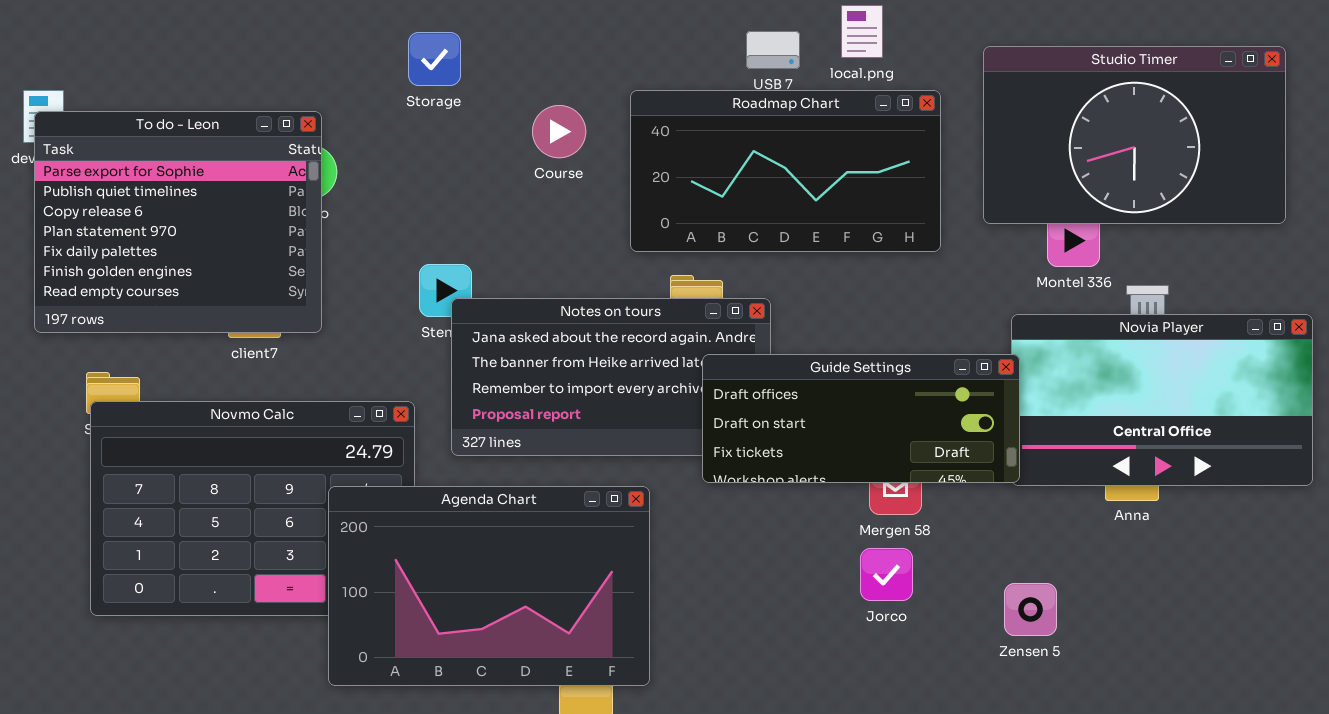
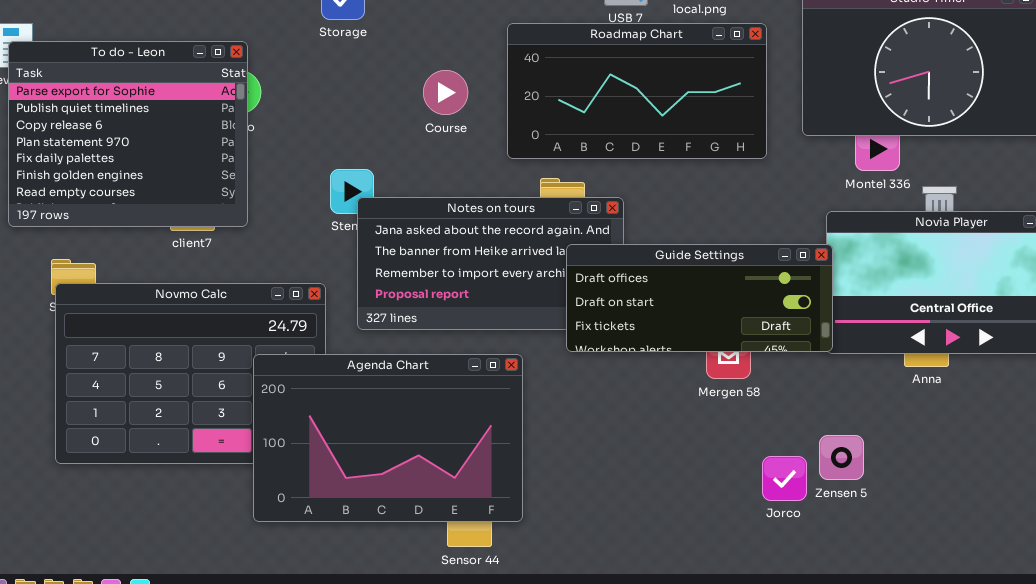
Course: [532,105,586,158] -> [423,70,468,115], moved
Jorco: [860,548,913,601] -> [762,456,807,501], moved

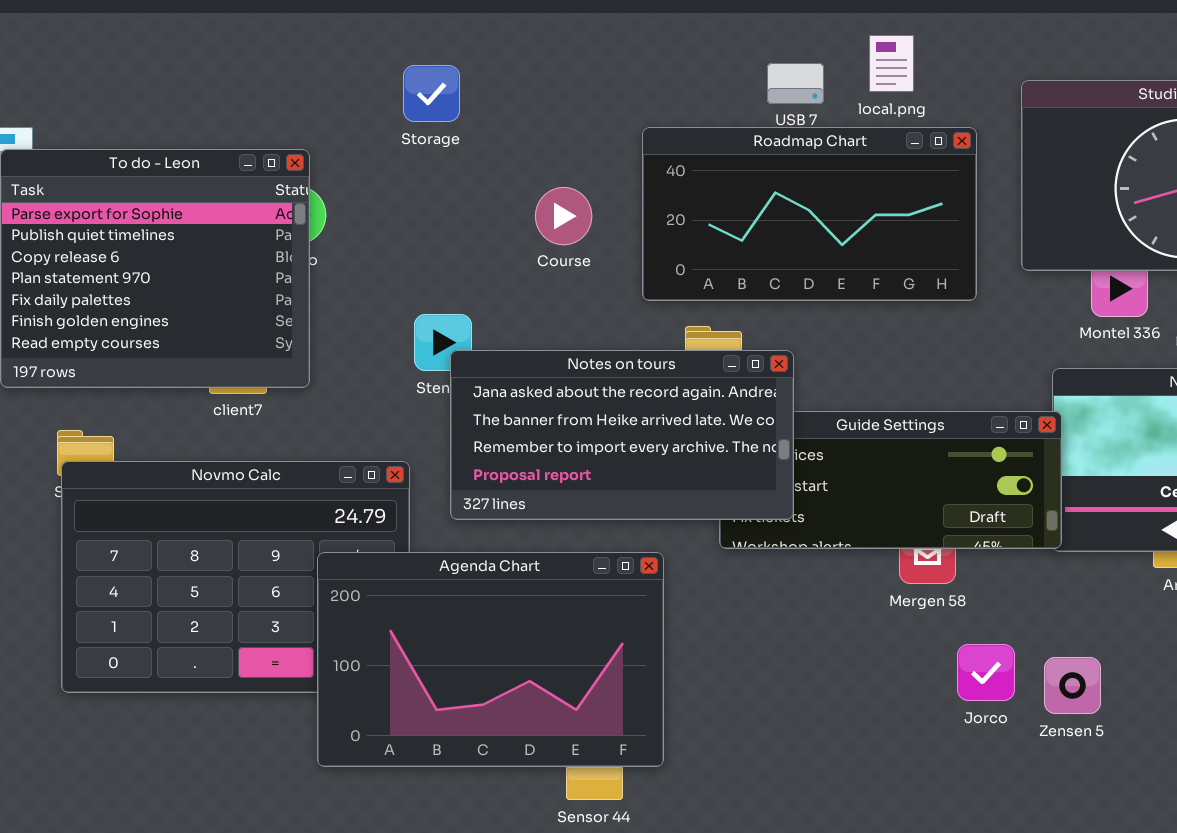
Notes on tours: [357,197,624,330] -> [450,350,794,520], raised
Jorco: [762,456,807,501] -> [957,644,1015,701], moved

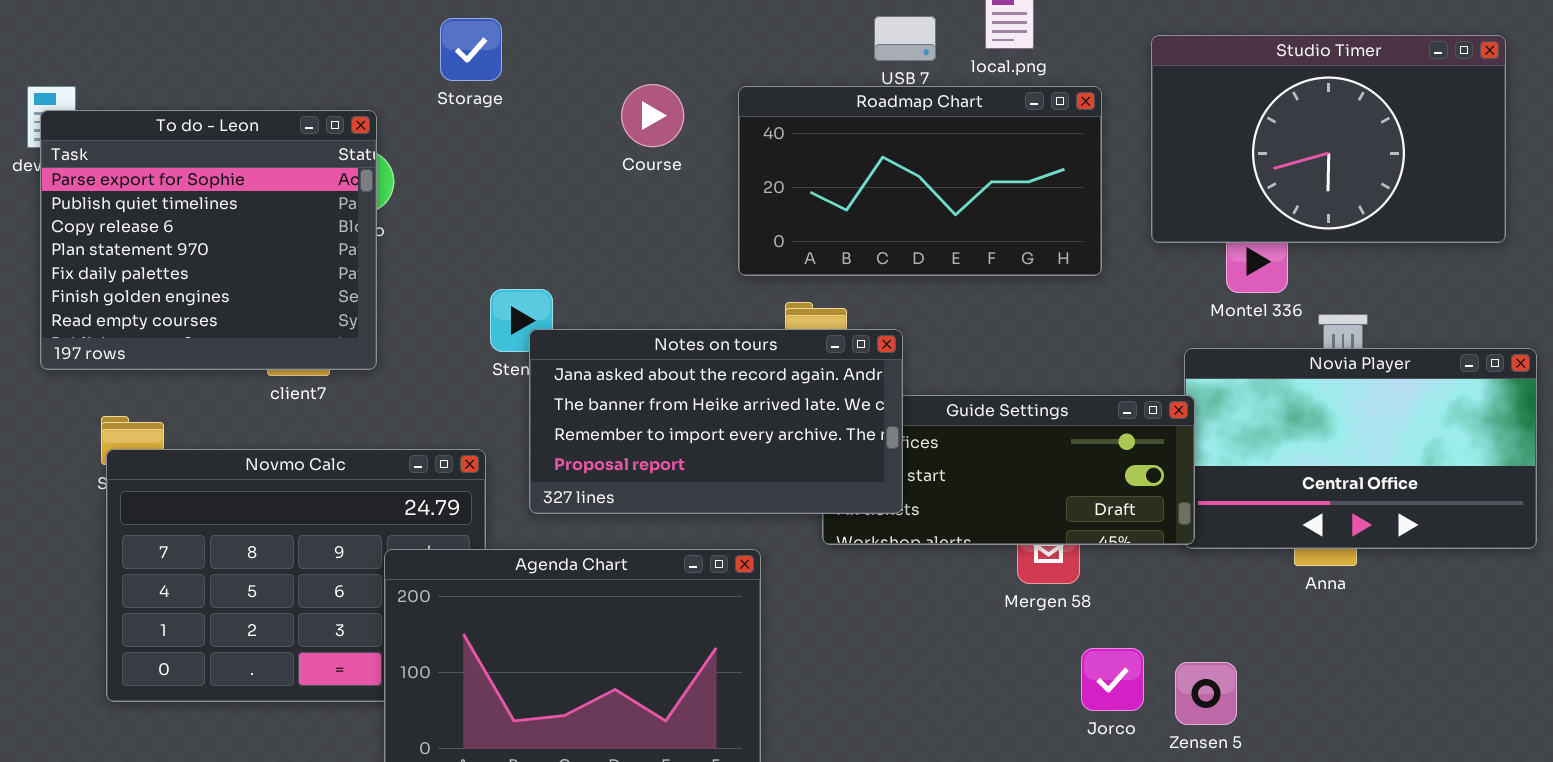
Storage: [403,65,460,122] -> [440,18,502,81], moved
Course: [535,187,592,245] -> [621,84,684,147], moved

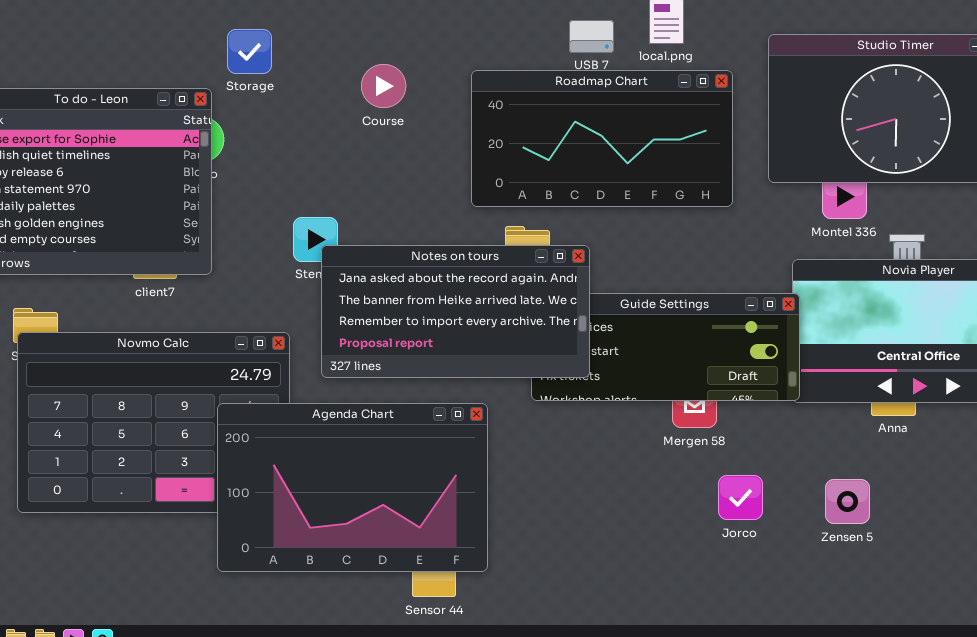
Storage: [440,18,502,81] -> [227,29,272,74], moved
Course: [621,84,684,147] -> [361,64,406,108], moved
Zensen 5: [1175,662,1237,725] -> [825,479,870,524], moved

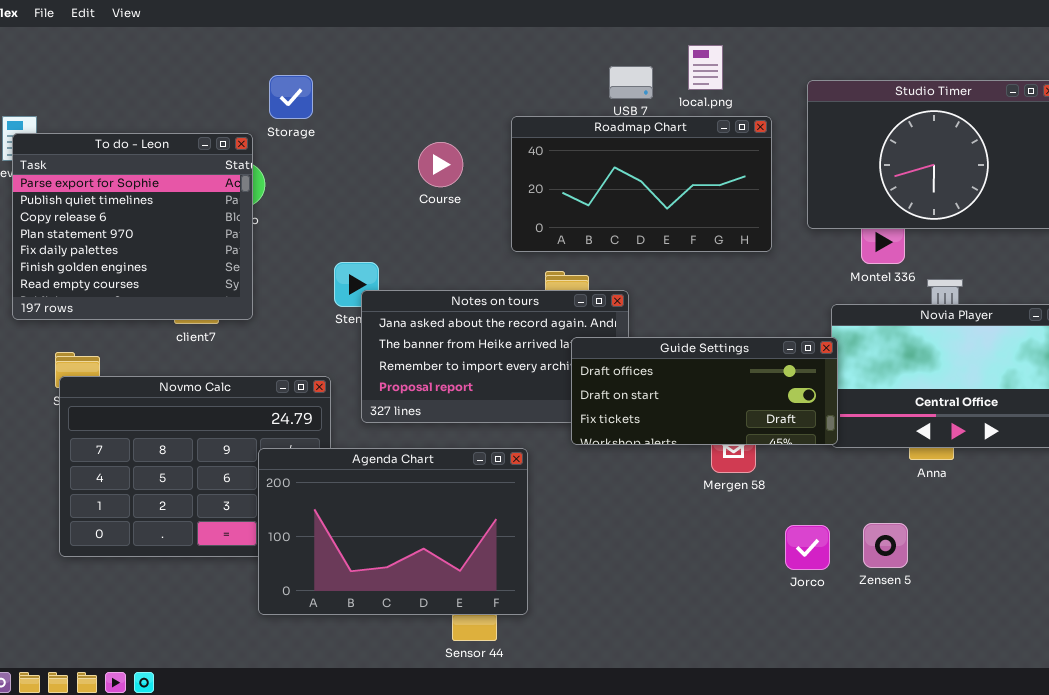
Course: [361,64,406,108] -> [418,142,463,187], moved
Guide Settings: [531,293,800,401] -> [571,337,838,445], raised
Jorco: [718,475,763,520] -> [785,525,830,570], moved

